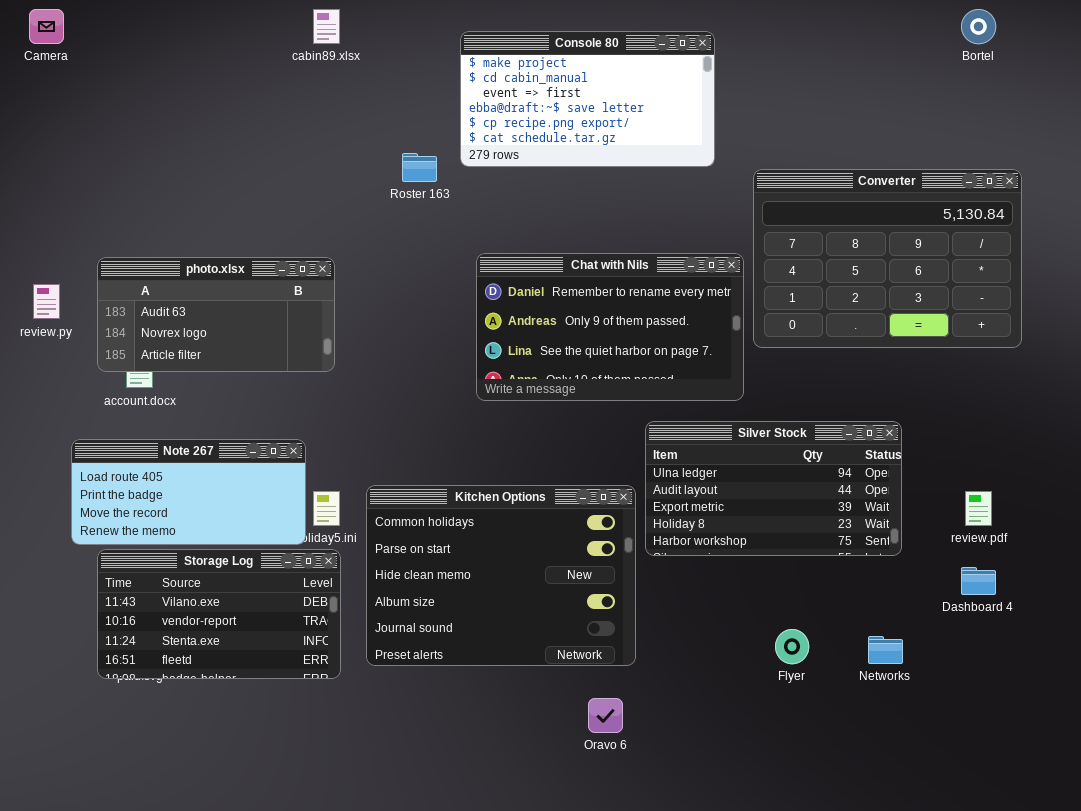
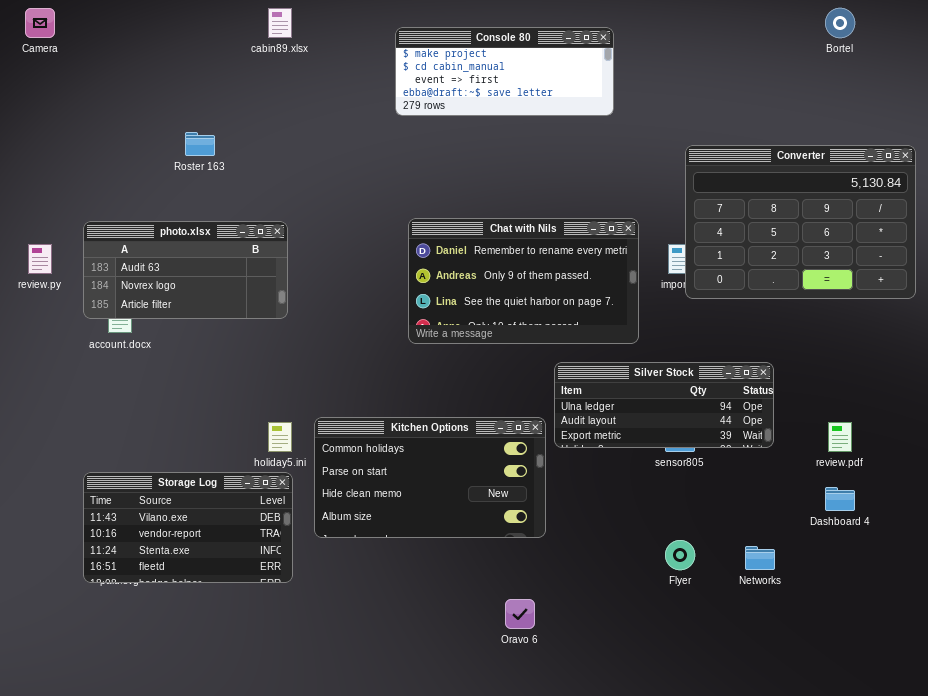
Console 80: [460,31,715,167] -> [395,27,614,116], resized
Roster 163: [402,153,437,182] -> [185,132,215,156], moved
Converter: [753,169,1022,348] -> [685,145,916,299], moved
Silver Stock: [645,421,902,556] -> [554,362,774,448], resized
Note 267: [71,439,306,545] -> none, closed
Kitchen Options: [366,485,636,666] -> [314,417,546,538], resized

